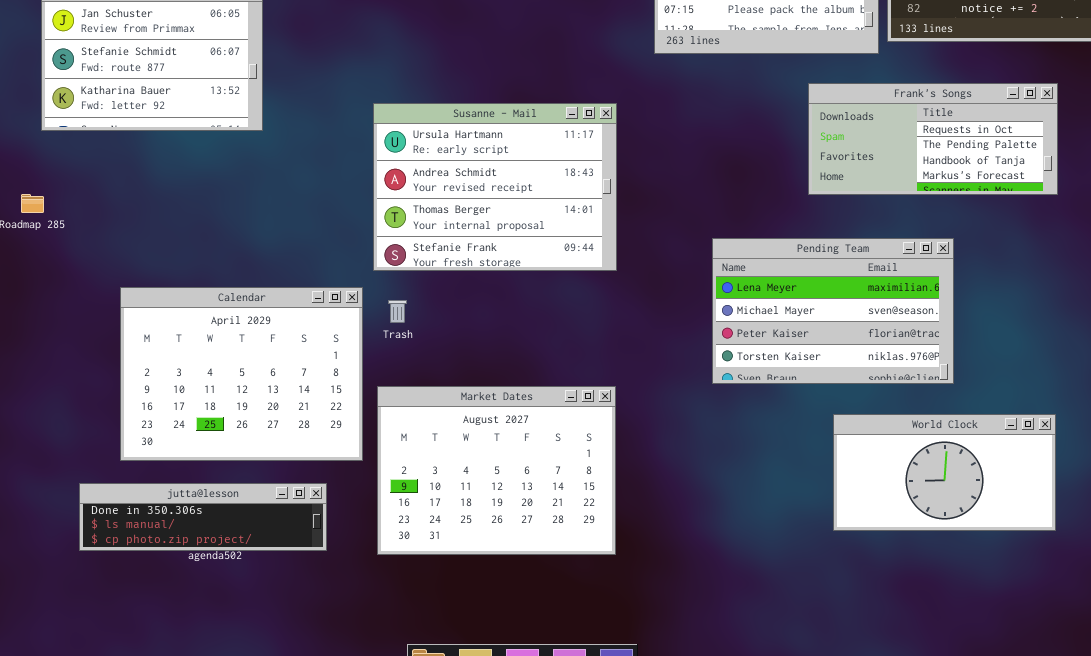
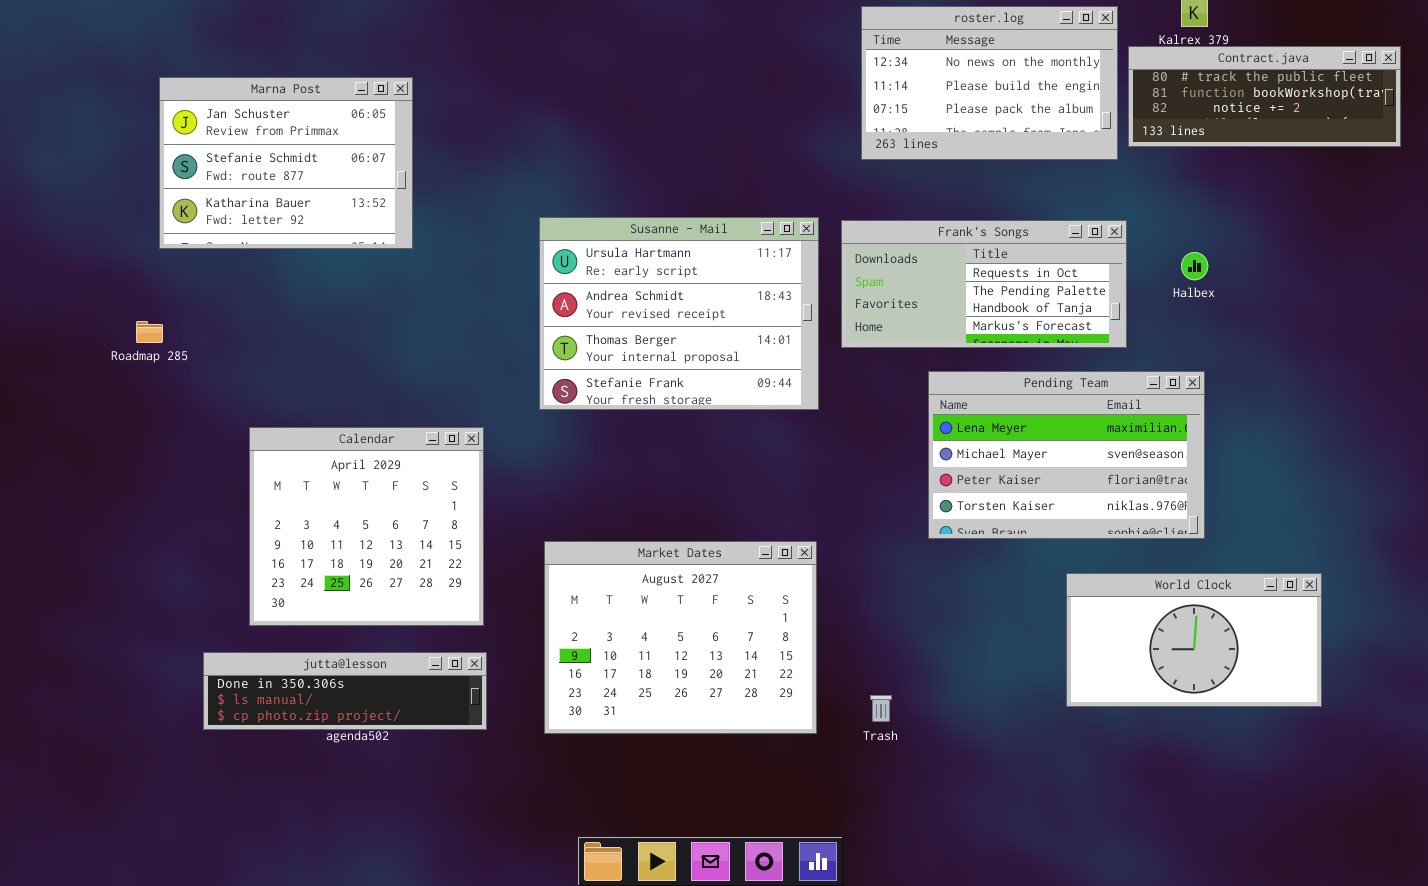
Frank's Songs: [808,83,1058,195] -> [841,220,1127,348], moved
Calendar: [120,287,363,461] -> [249,427,484,626], resized
Trash: [388,300,407,323] -> [870,695,892,722], moved

